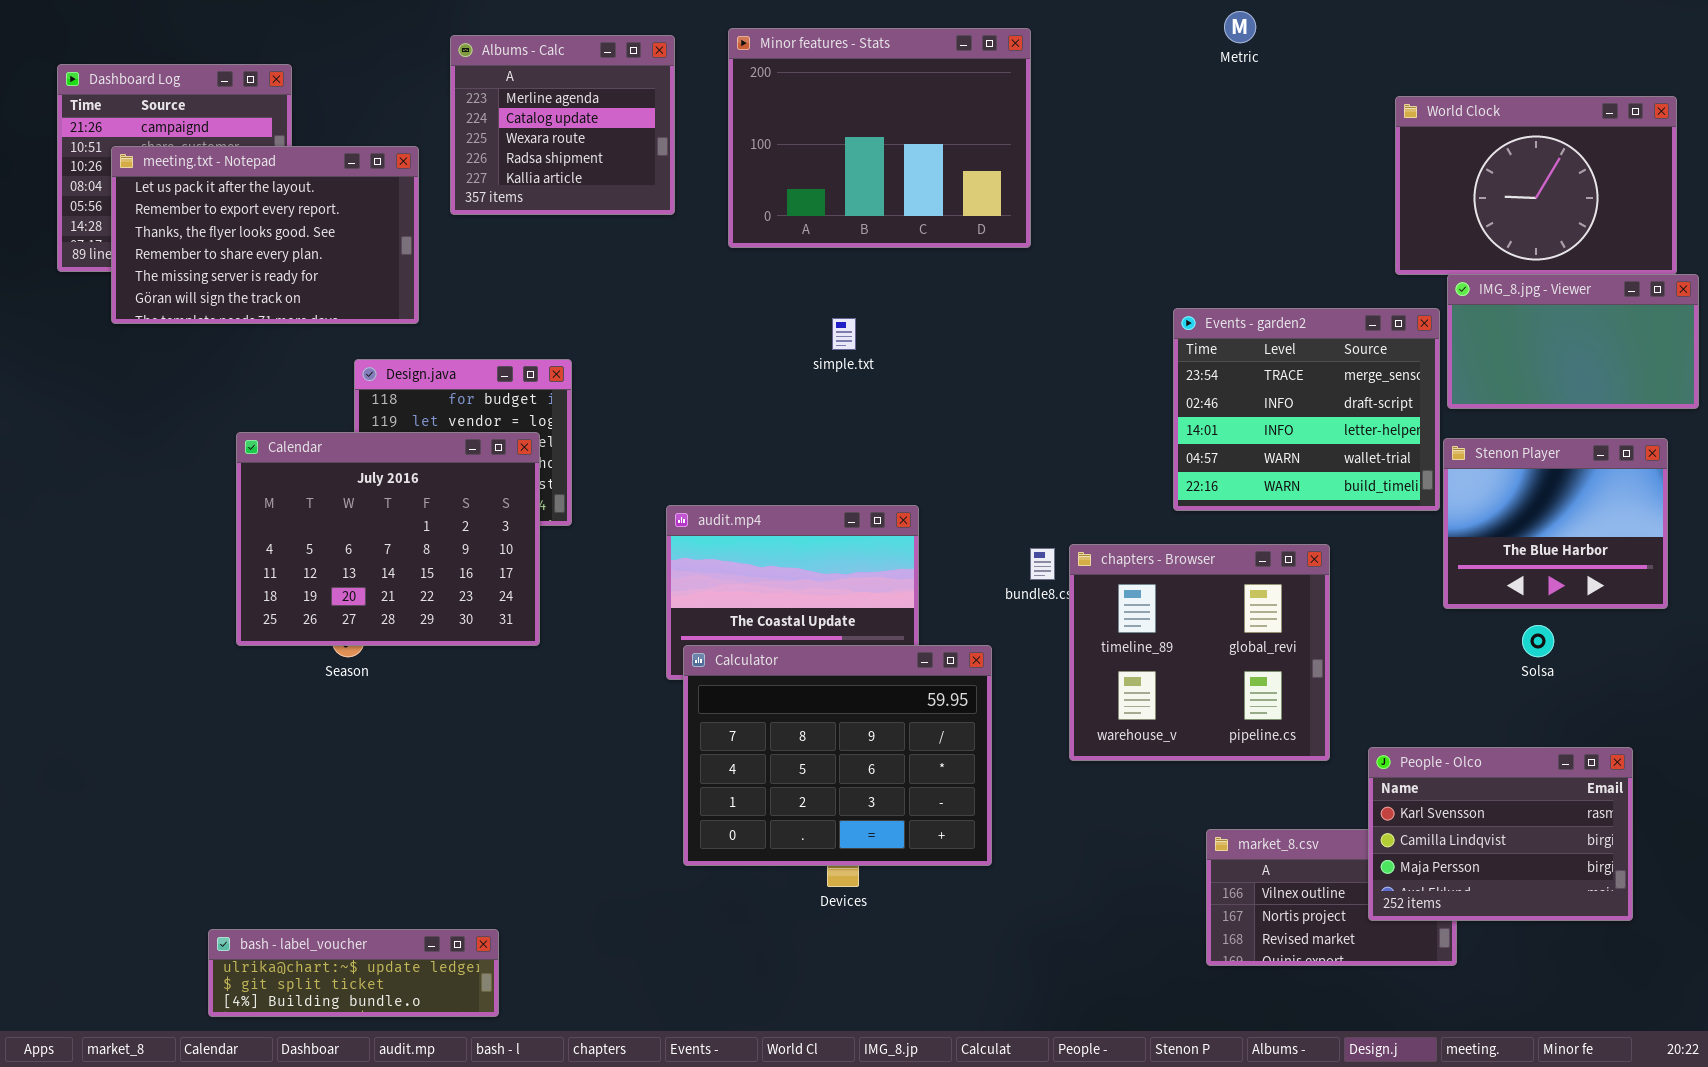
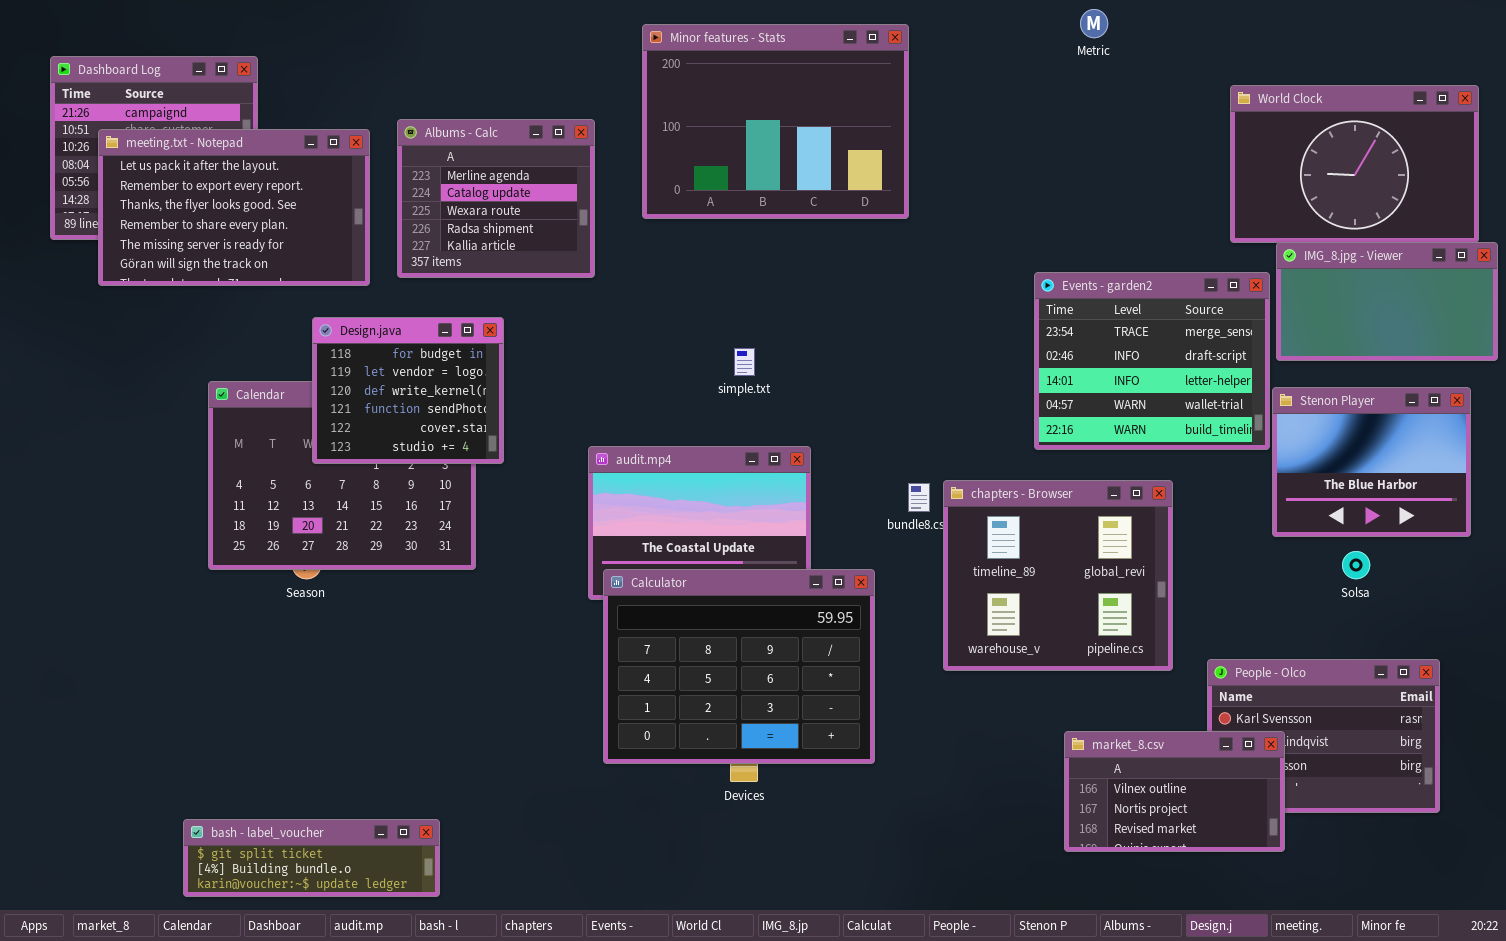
Albums - Calc: [450,35,675,215] -> [397,119,595,278], moved
simple.txt: [832,318,856,350] -> [734,348,755,376], moved
Design.java: [354,359,572,526] -> [312,317,504,464], raised
market_8.csv: [1206,829,1457,966] -> [1064,731,1285,852], raised
bash - label_voucher: [208,929,499,1017] -> [183,819,440,897], scrolled down 1 row

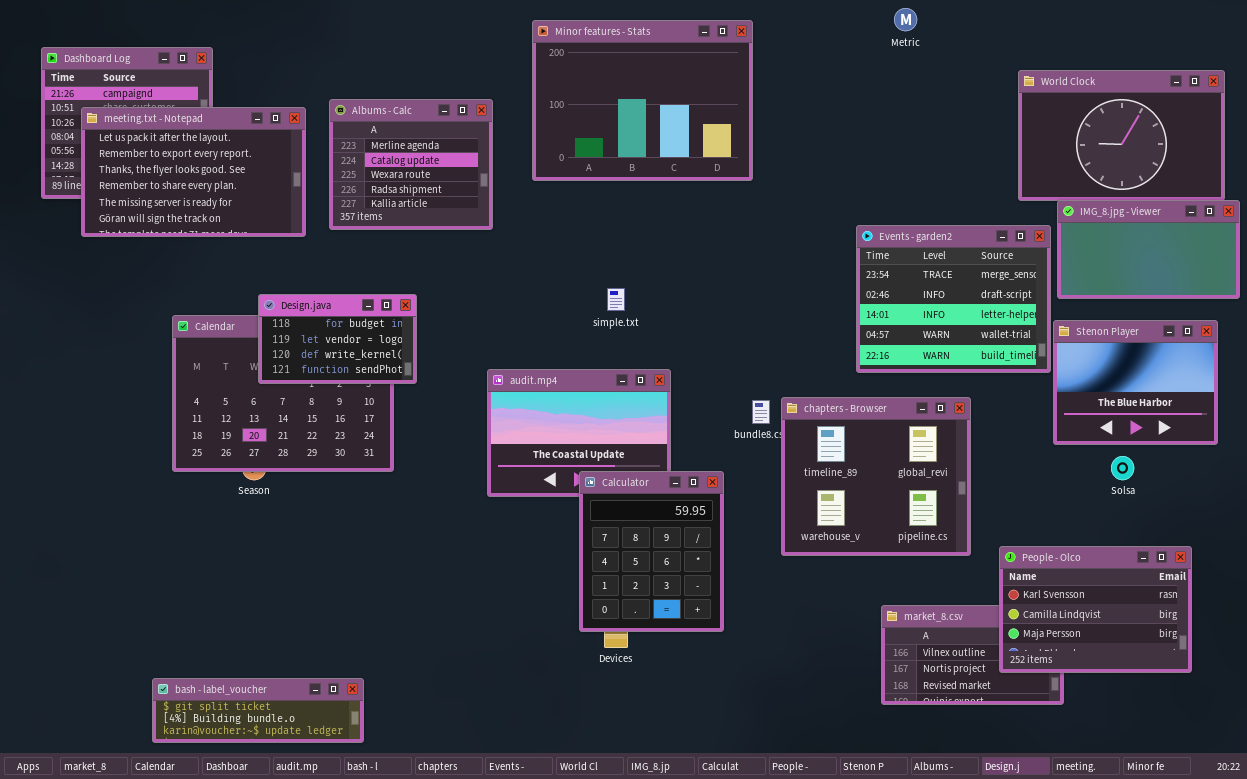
Design.java: [312,317,504,464] -> [258,294,417,384], resized
Calculator: [603,569,875,764] -> [579,471,724,632], resized
People - Olco: [1207,659,1440,813] -> [999,546,1192,673], raised

